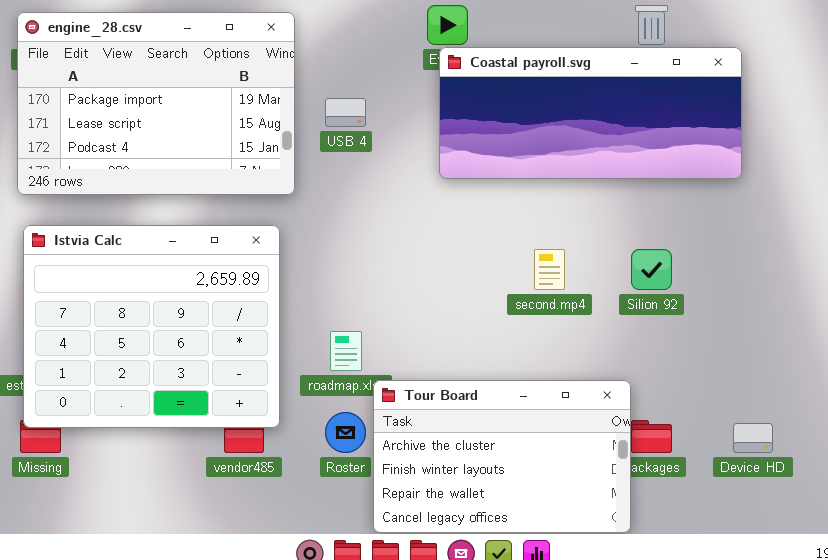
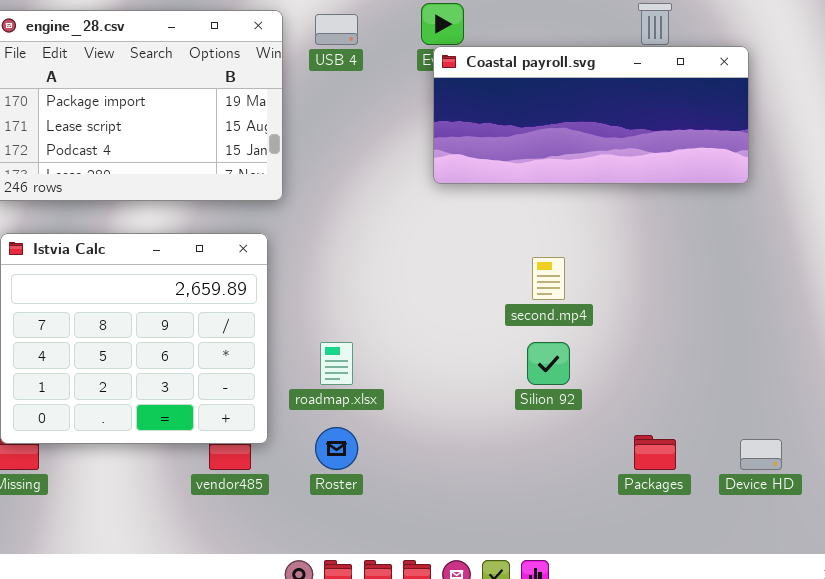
USB 4: [325,98,366,127] -> [315,14,358,45], moved
Silion 92: [631,249,672,290] -> [527,342,570,385], moved
Tour Board: [373,380,631,533] -> none, closed

